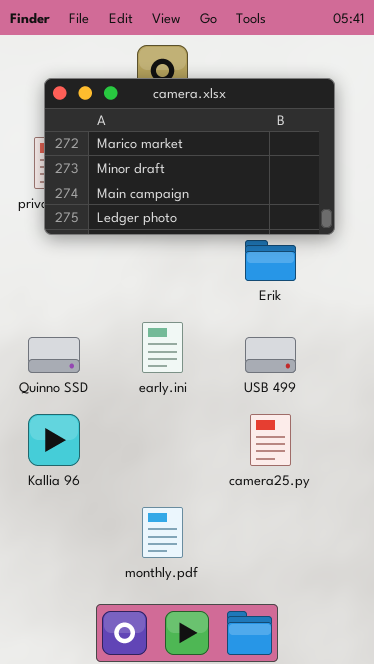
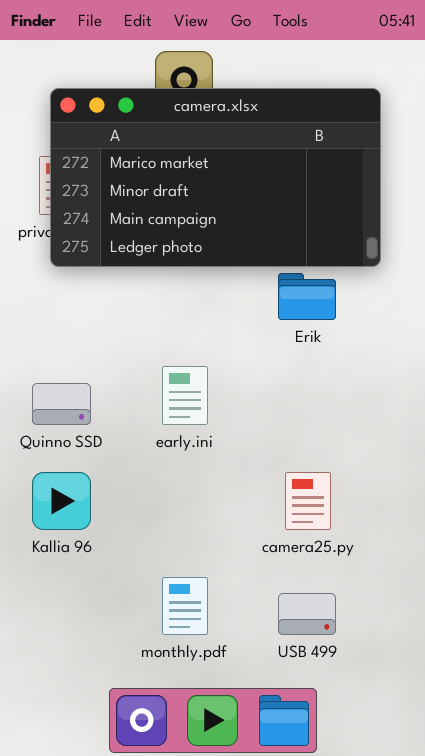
USB 499: [245,337,296,373] -> [278,593,336,635], moved

